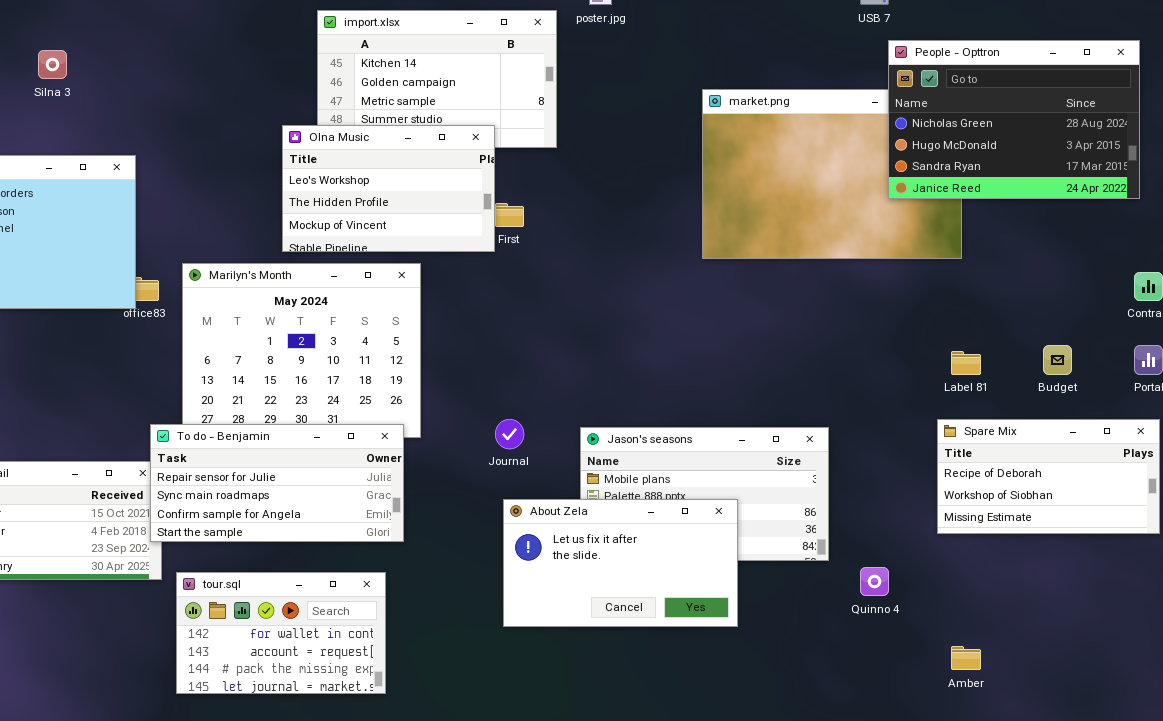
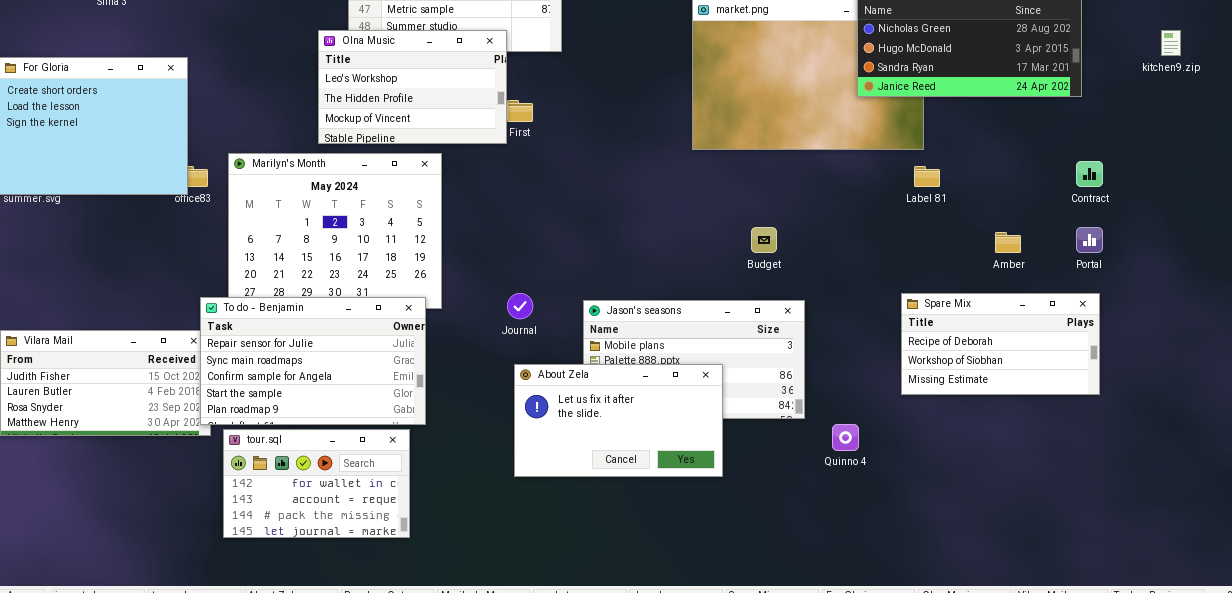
Budget: [1043,345,1072,375] -> [751,227,777,253], moved
Label 81: [951,351,981,375] -> [914,166,940,187], moved
To do - Benjamin: [150,424,404,542] -> [200,297,426,425], resized
Amber: [951,646,981,670] -> [995,232,1021,253], moved

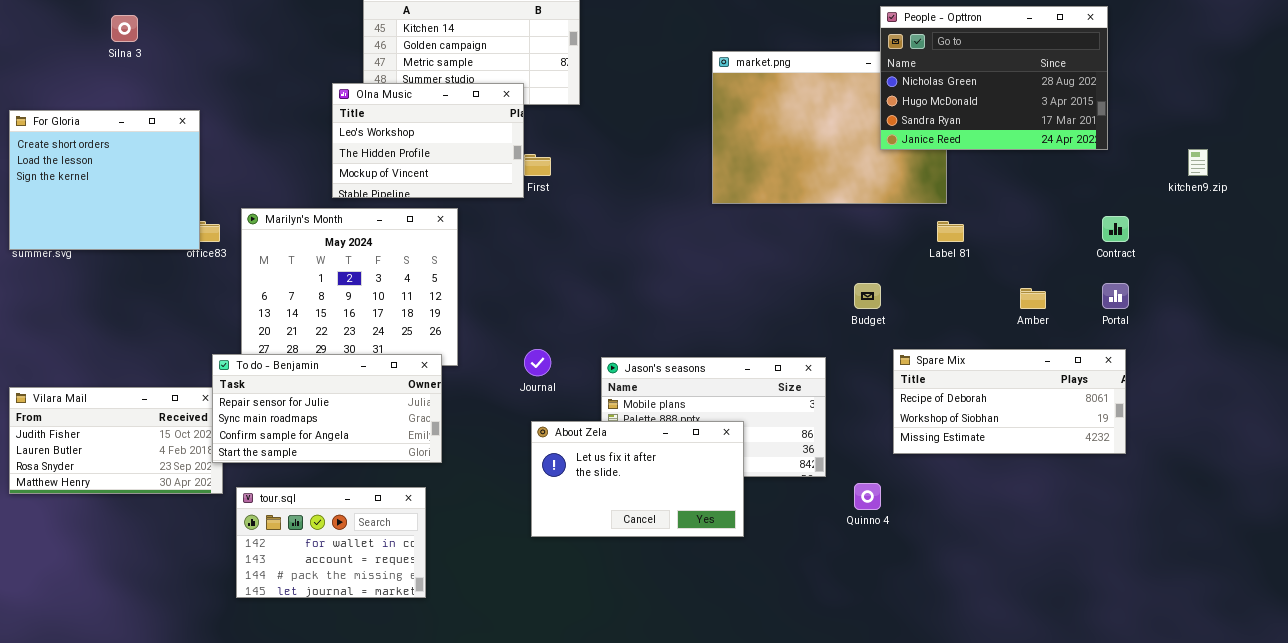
kitchen9.zip: [1161,30,1181,56] -> [1188,149,1208,176], moved
Budget: [751,227,777,253] -> [854,283,881,309], moved
Spare Mix: [901,293,1100,395] -> [893,349,1126,454], resized
To do - Benjamin: [200,297,426,425] -> [212,354,442,463], resized

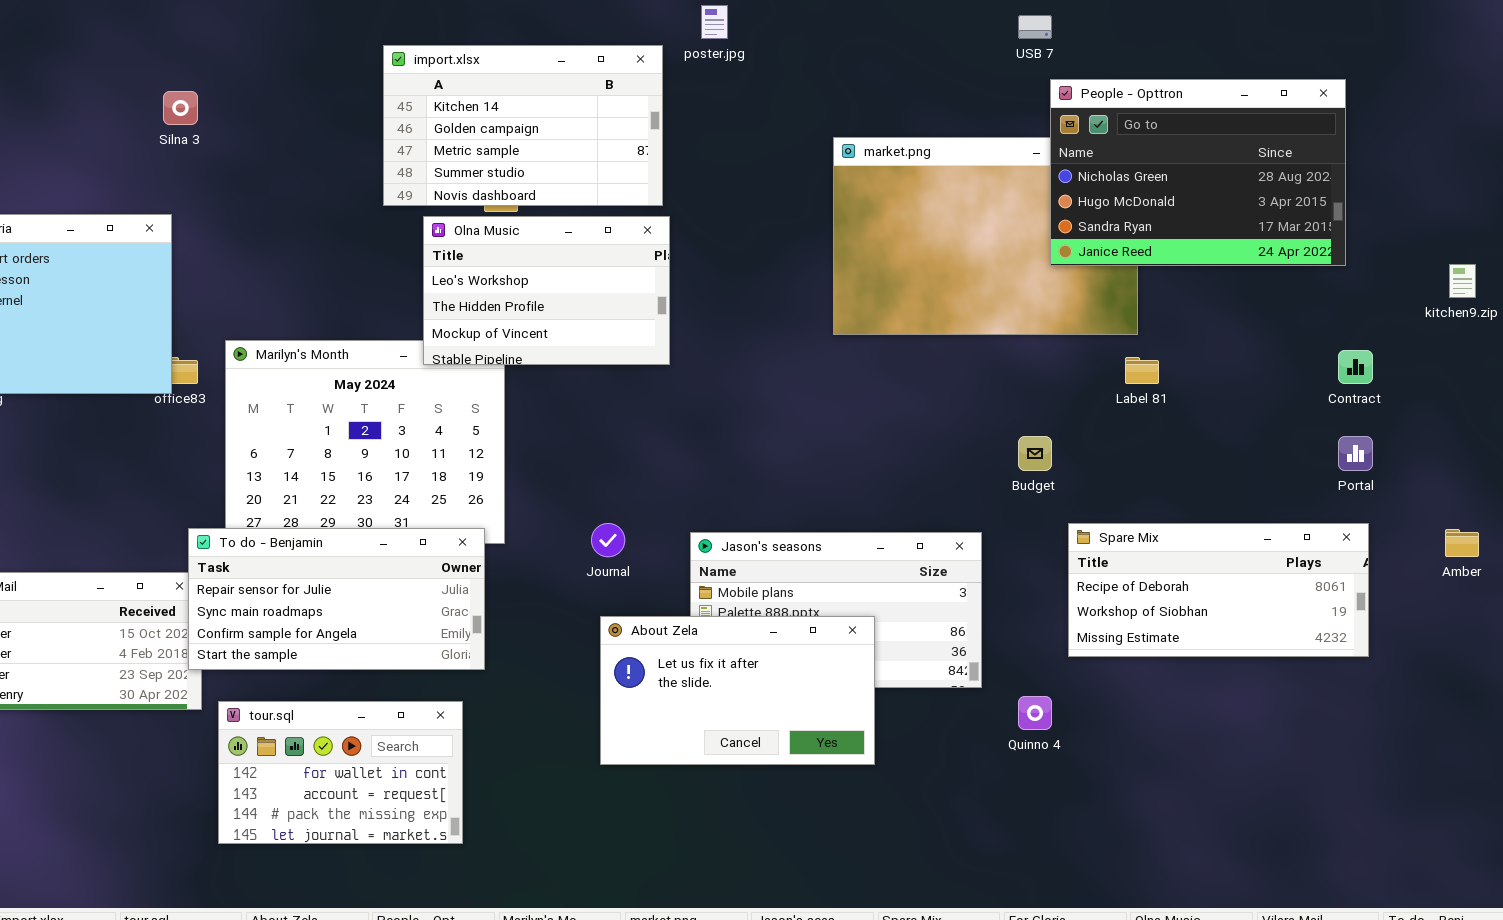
Silna 3: [111,15,138,42] -> [163,91,198,125], moved
Olna Music: [332,83,524,198] -> [423,216,670,365], moved
Amber: [1020,288,1046,309] -> [1445,529,1479,557], moved

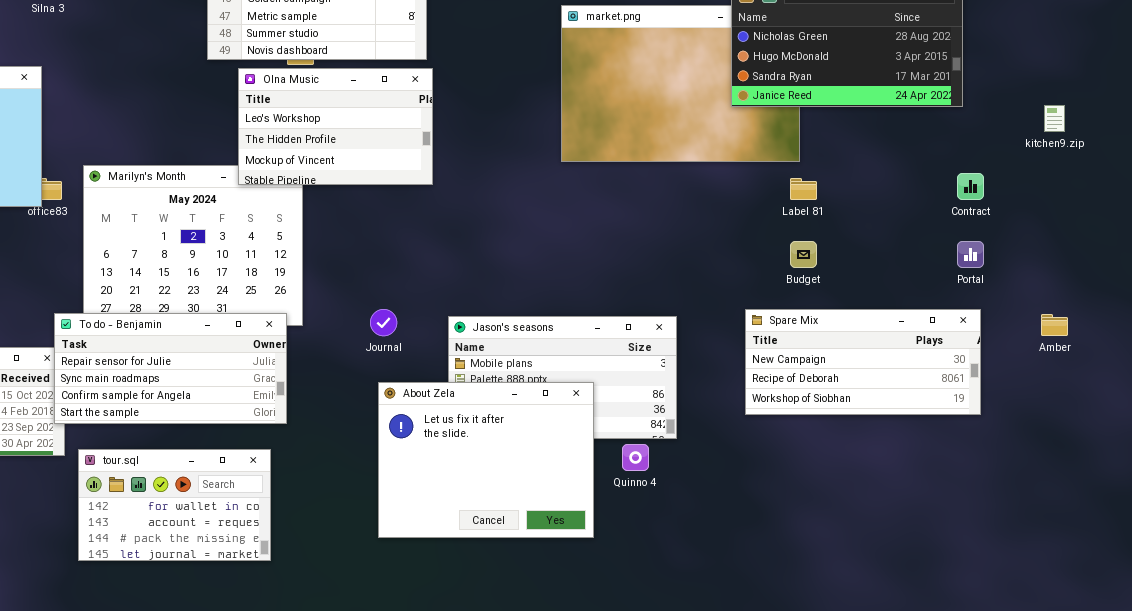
Budget: [1018,436,1052,471] -> [790,241,817,268], moved
Spare Mix: [1068,523,1369,657] -> [745,309,981,415], scrolled up 1 row
About Zela: [600,616,875,765] -> [378,382,594,538], resized
Quinno 4: [1018,696,1052,730] -> [622,444,649,471], moved

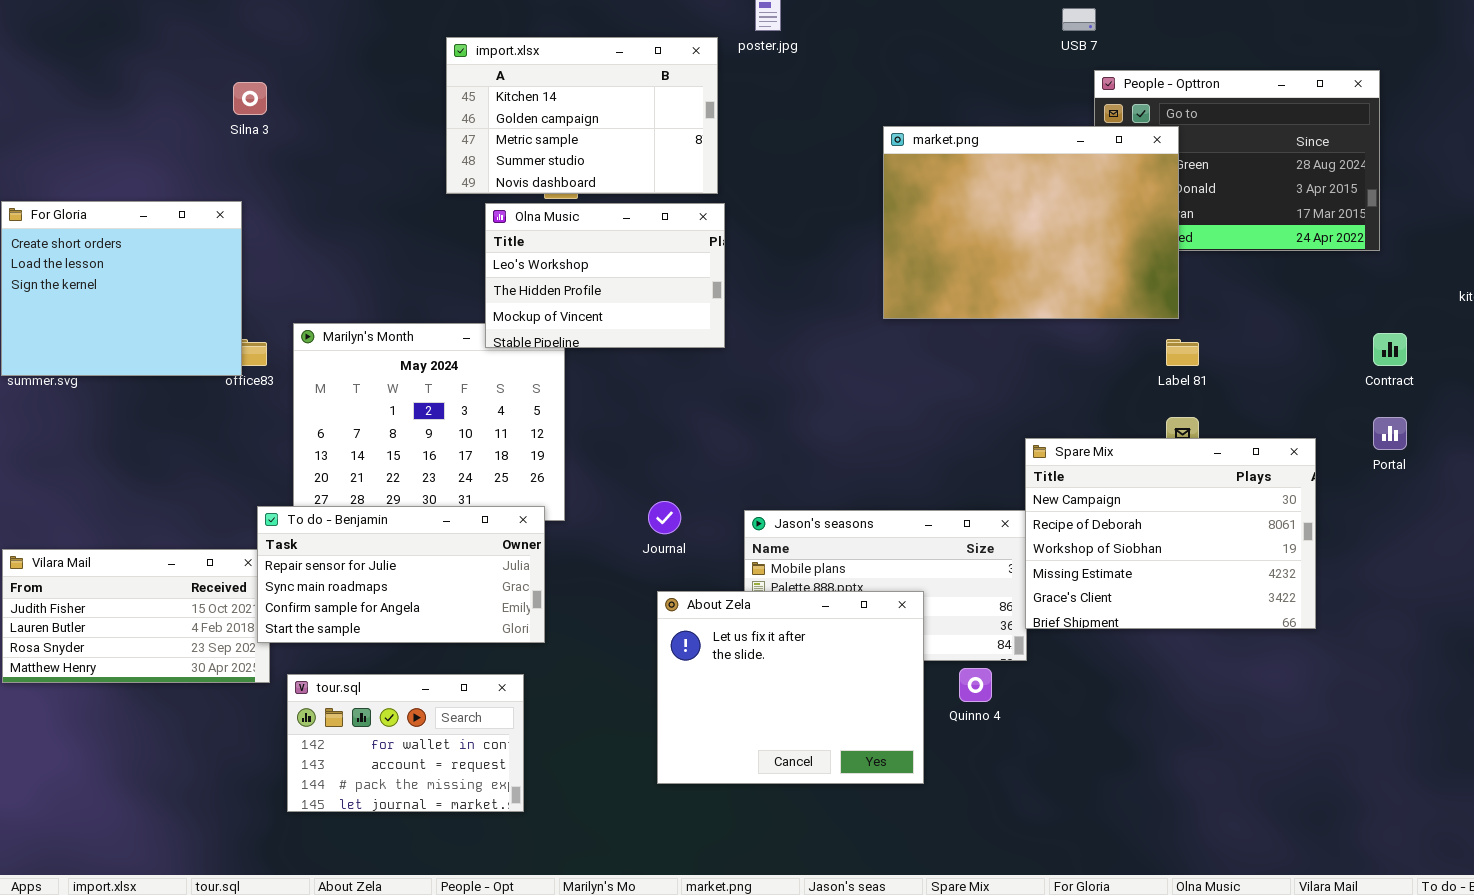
market.png: [561,5,800,162] -> [883,126,1179,319], raised
Spare Mix: [745,309,981,415] -> [1025,438,1316,629], moved, resized

